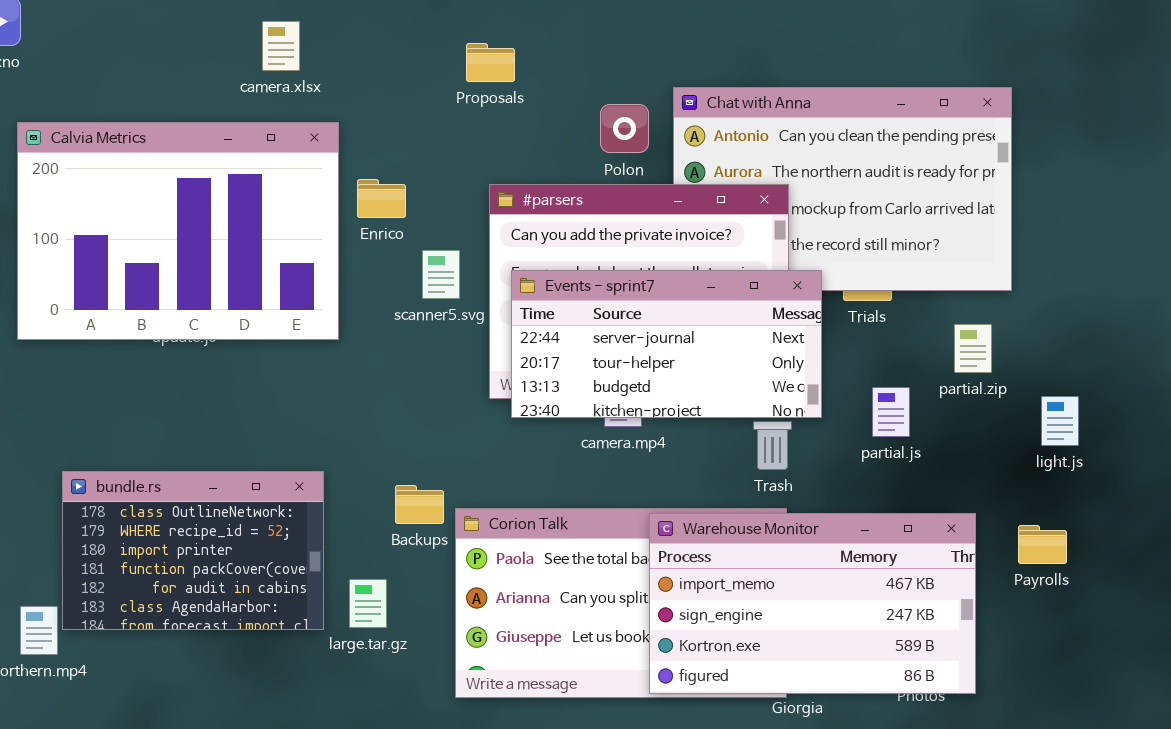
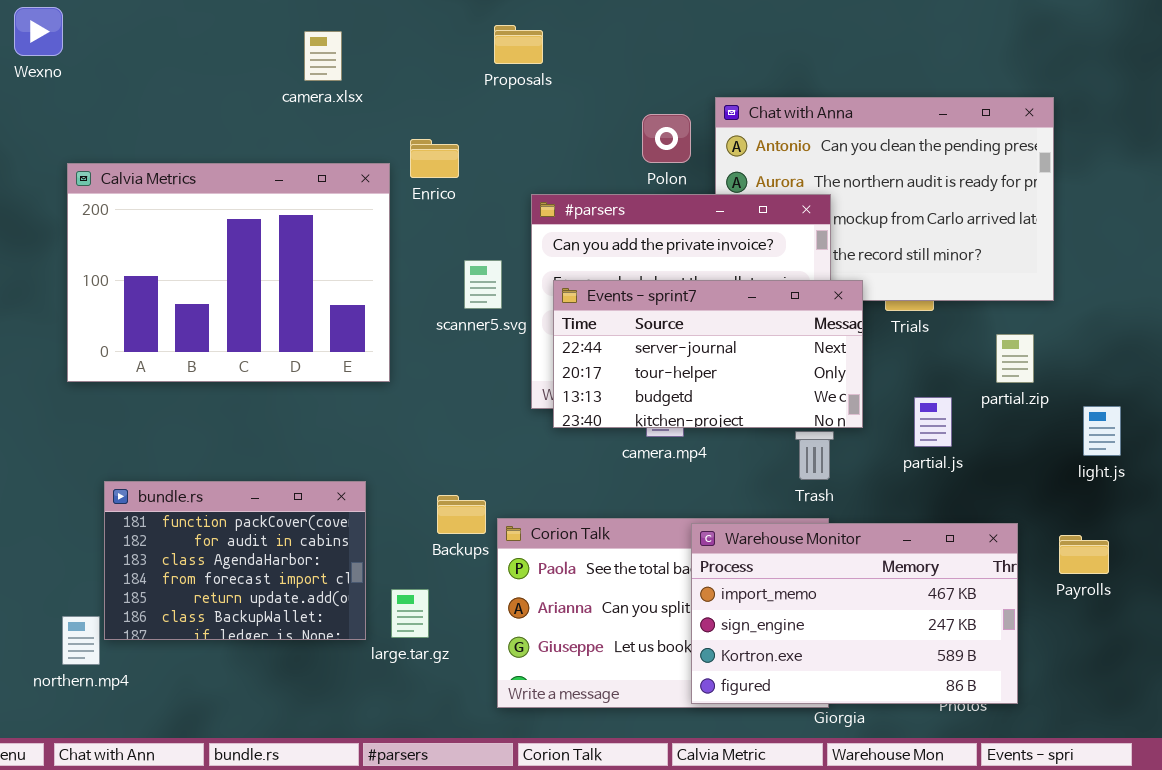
Proposals: [466,43,515,82] -> [494,25,543,64], moved
Calvia Metrics: [17,122,339,340] -> [67,163,390,382], moved
Enrico: [357,179,406,218] -> [410,139,459,178], moved
bundle.rs: [62,471,324,630] -> [104,481,366,640], scrolled down 3 rows

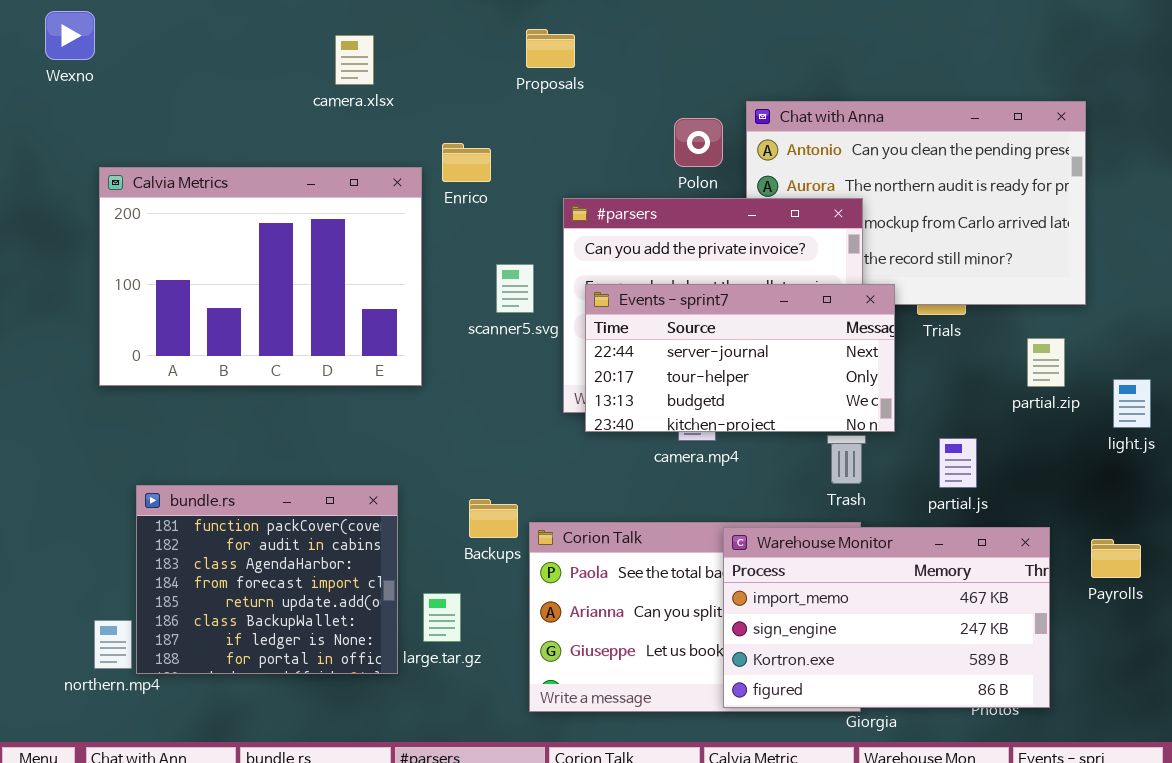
partial.js: [914,397,952,447] -> [939,438,977,488], moved
light.js: [1083,406,1121,456] -> [1113,379,1151,428], moved
bundle.rs: [104,481,366,640] -> [136,485,398,674], resized

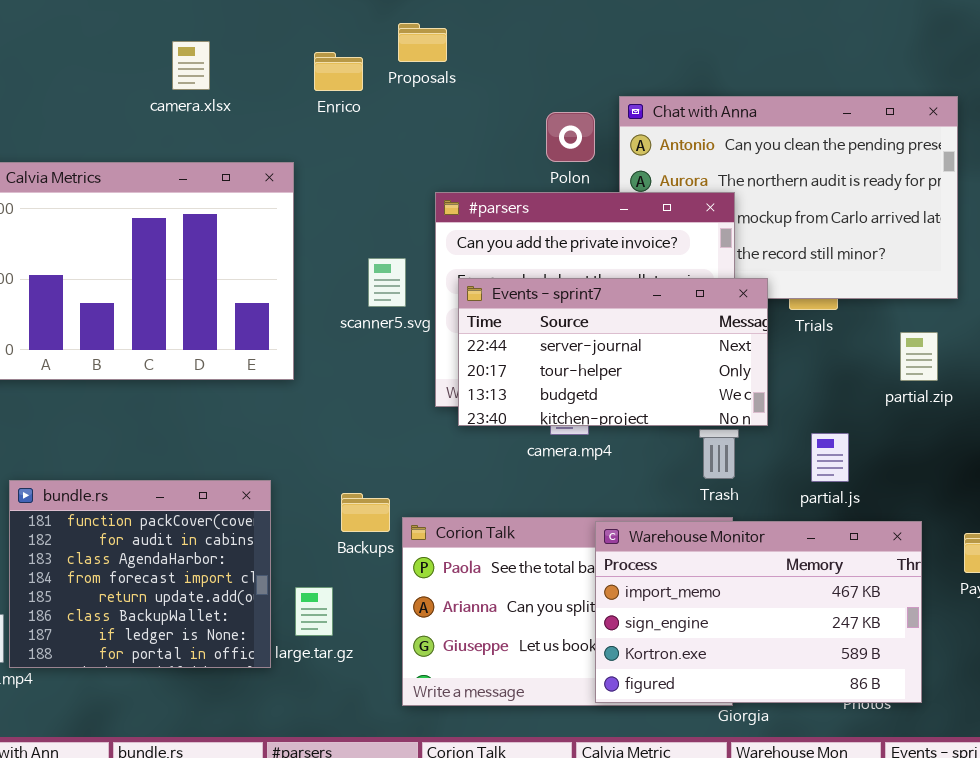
camera.xlsx: [335,35,374,85] -> [172,41,210,90], moved
Enrico: [442,143,491,182] -> [314,52,363,91], moved

